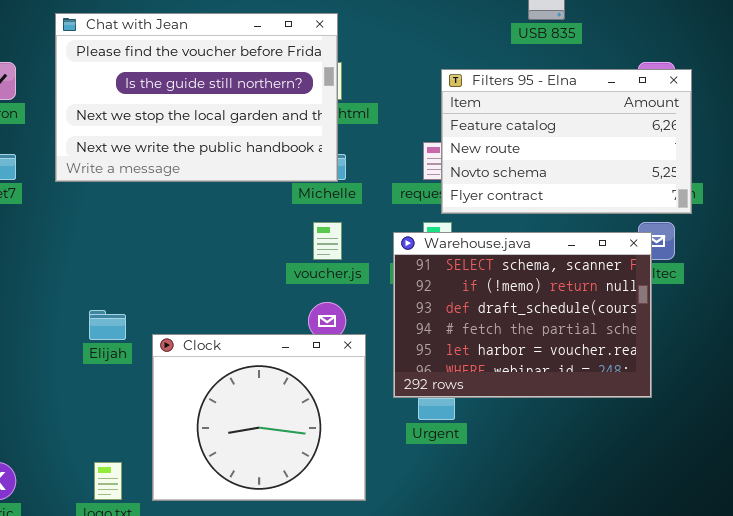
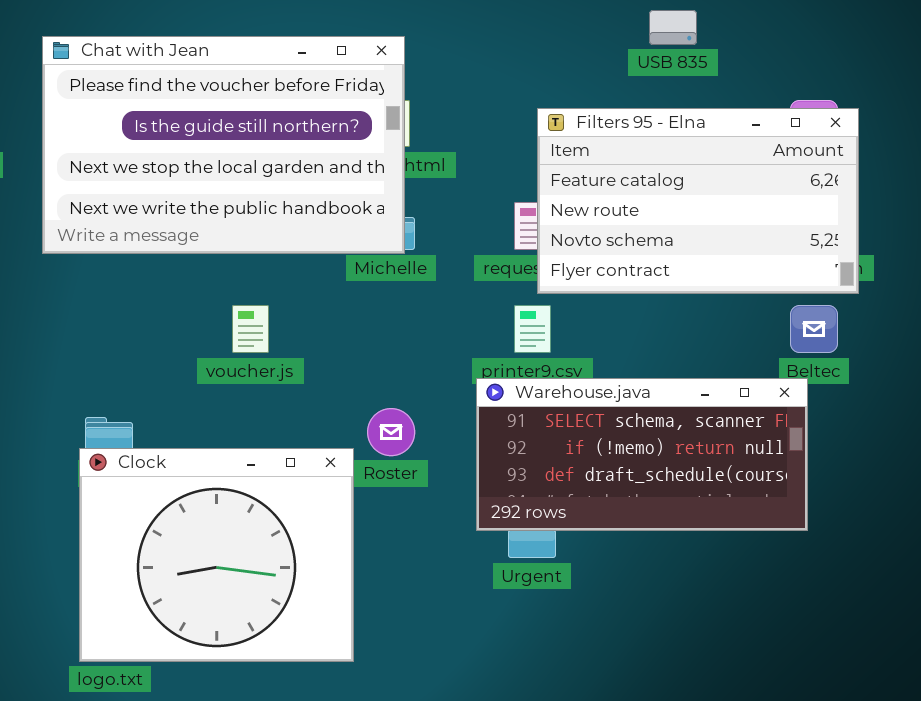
voucher.js: [313,222,342,260] -> [232,305,269,353], moved
Warehouse.java: [393,232,652,398] -> [476,378,808,531], resized
Clock: [152,334,366,501] -> [79,448,354,662], moved

